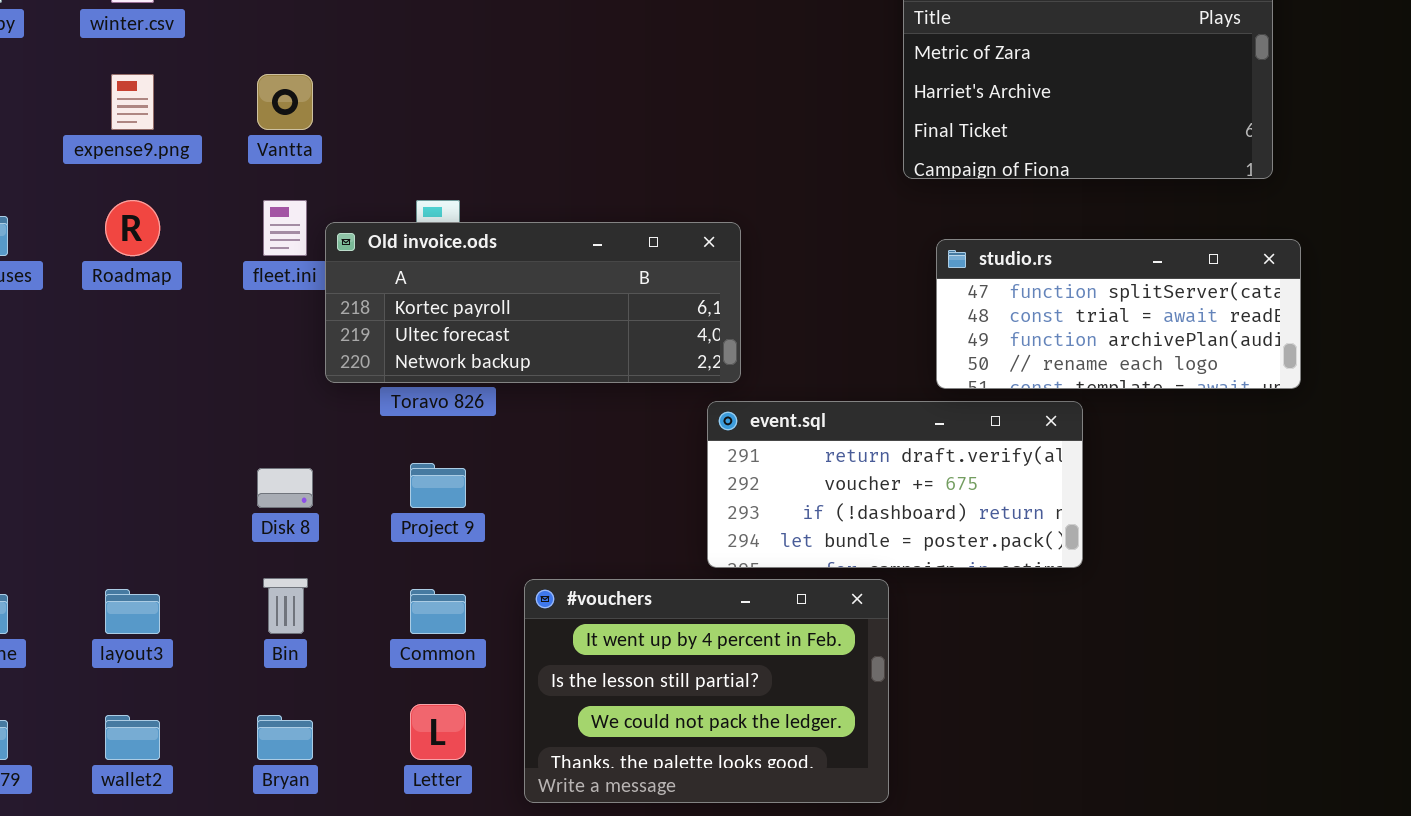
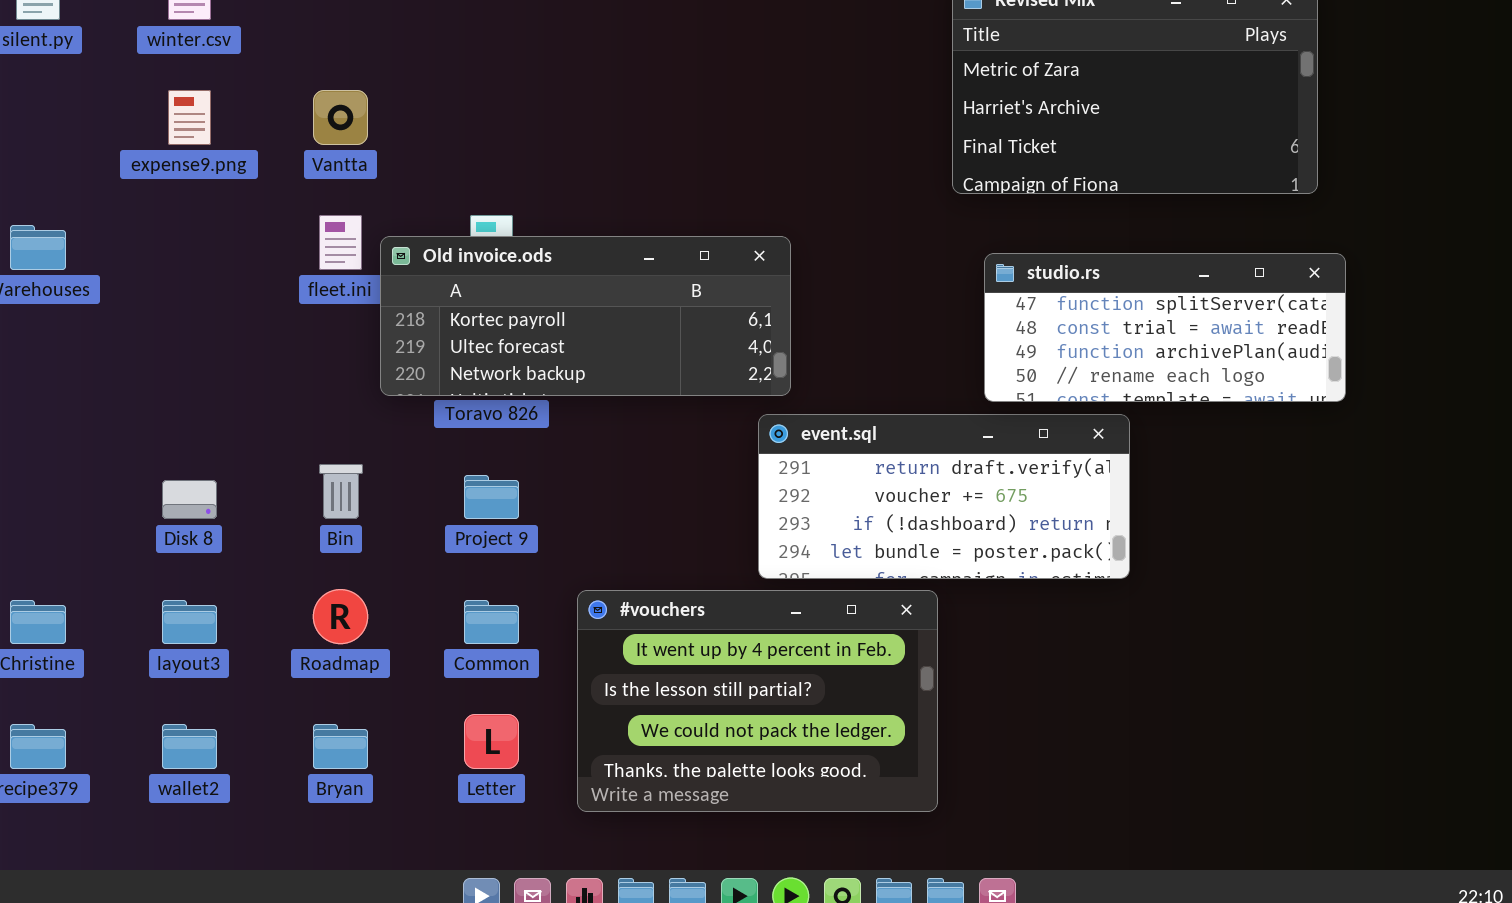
Roadmap: [105,200,160,256] -> [313,589,368,644], moved
Disk 8: [257,468,313,508] -> [162,480,217,519], moved
Bin: [263,578,308,634] -> [319,464,363,519], moved

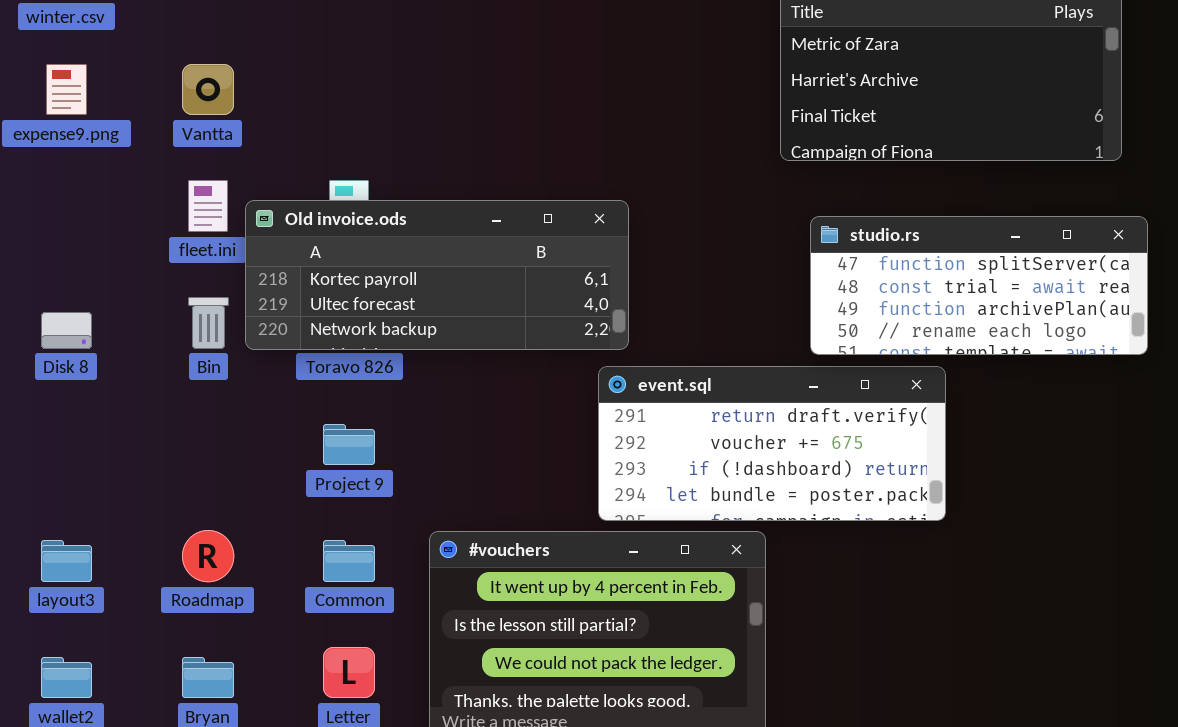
Bin: [319,464,363,519] -> [188,297,229,349], moved
Disk 8: [162,480,217,519] -> [41,312,92,349], moved

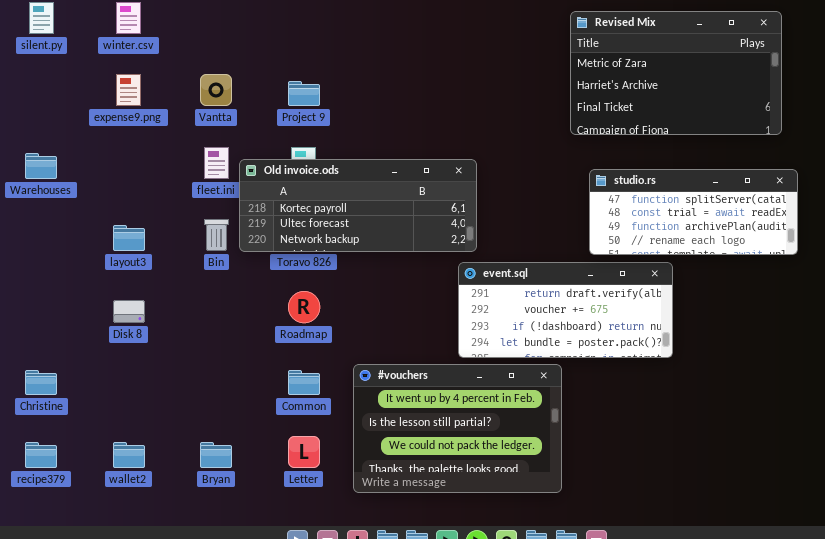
Disk 8: [41,312,92,349] -> [113,300,145,323], moved
Project 9: [323,424,375,465] -> [288,81,320,106], moved
Roadmap: [182,530,234,582] -> [288,291,320,323], moved
layout3: [41,540,92,582] -> [113,225,145,251], moved

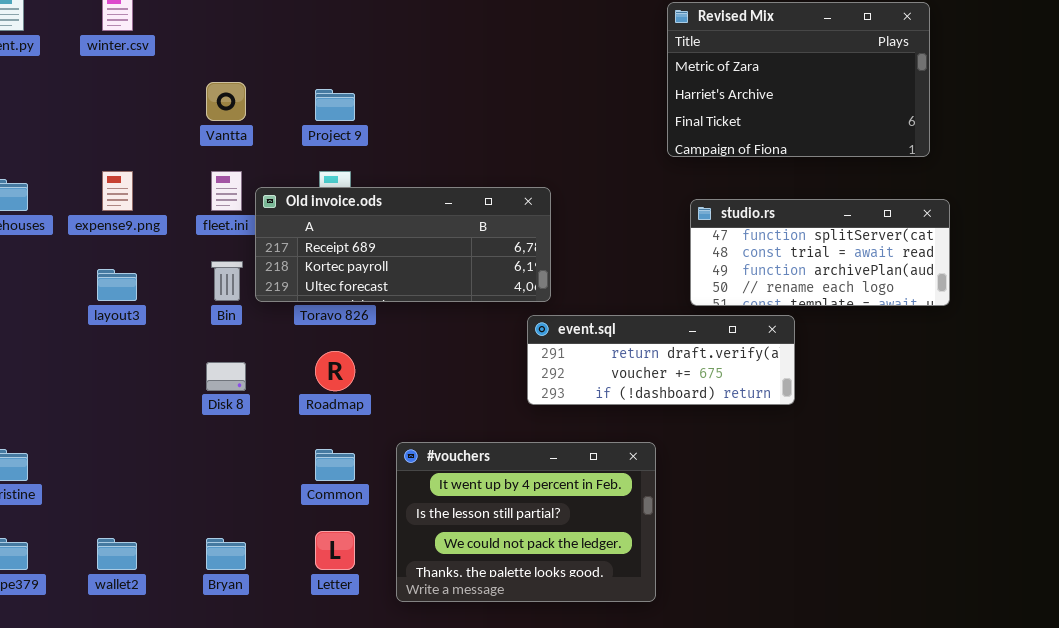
expense9.png: [116,74,141,106] -> [102,171,133,211], moved
Old invoice.ods: [239,159,477,252] -> [255,187,551,302], scrolled up 1 row
event.sql: [458,262,673,358] -> [527,315,795,405], resized
Disk 8: [113,300,145,323] -> [206,362,246,391], moved

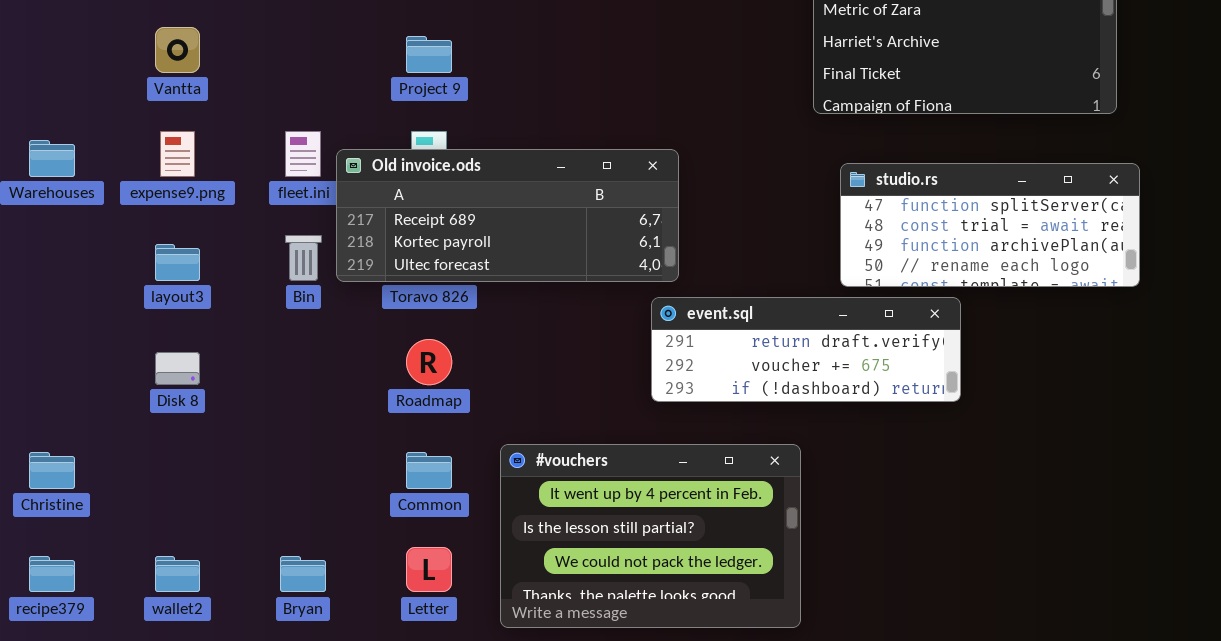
Vantta: [206,82,246,121] -> [155,27,200,73], moved
Disk 8: [206,362,246,391] -> [155,352,200,385], moved

